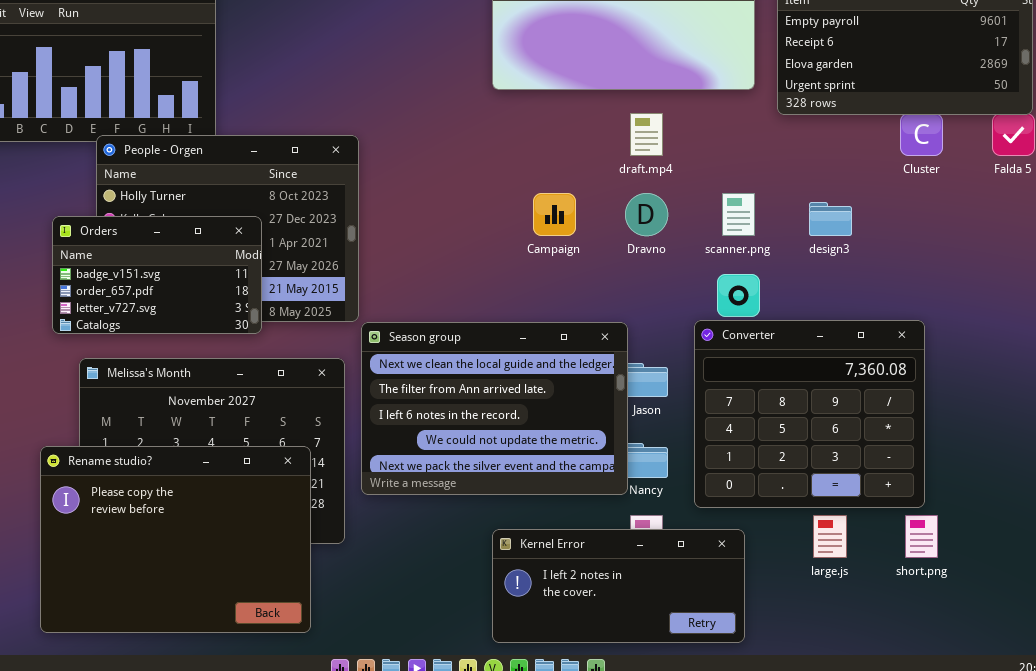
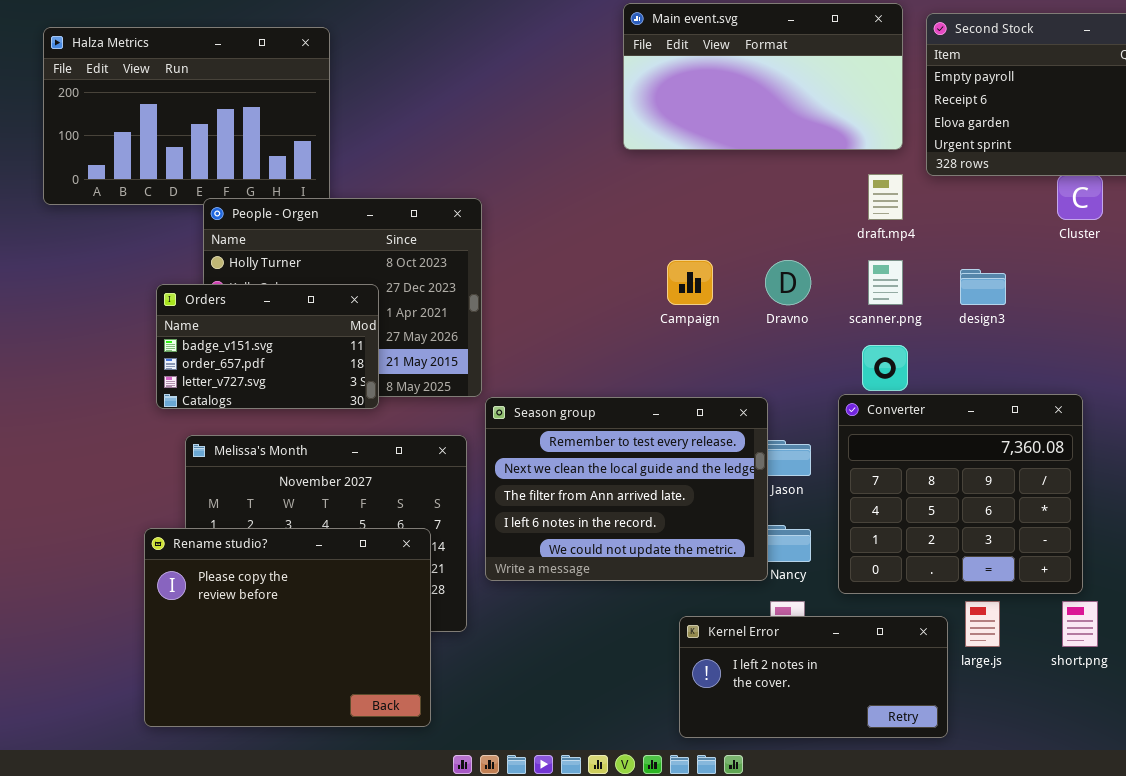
draft.mp4: [630,113,663,156] -> [868,174,903,220], moved
Season group: [361,322,628,495] -> [485,397,768,581], scrolled up 1 row
Kernel Error: [492,529,745,643] -> [679,616,948,738], moved

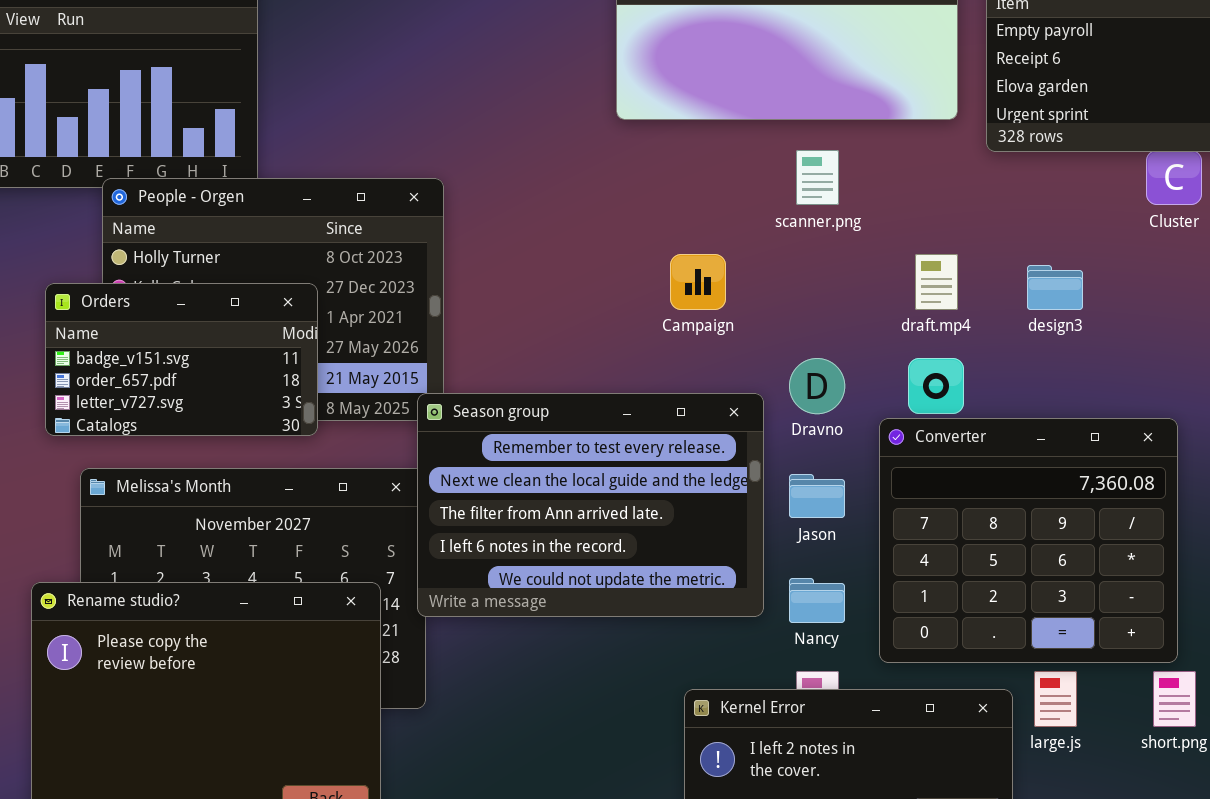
draft.mp4: [868,174,903,220] -> [915,254,958,310], moved
Dravno: [765,260,811,305] -> [789,358,845,414], moved
scanner.png: [868,260,903,305] -> [796,150,839,205], moved
Season group: [485,397,768,581] -> [417,393,764,617], moved

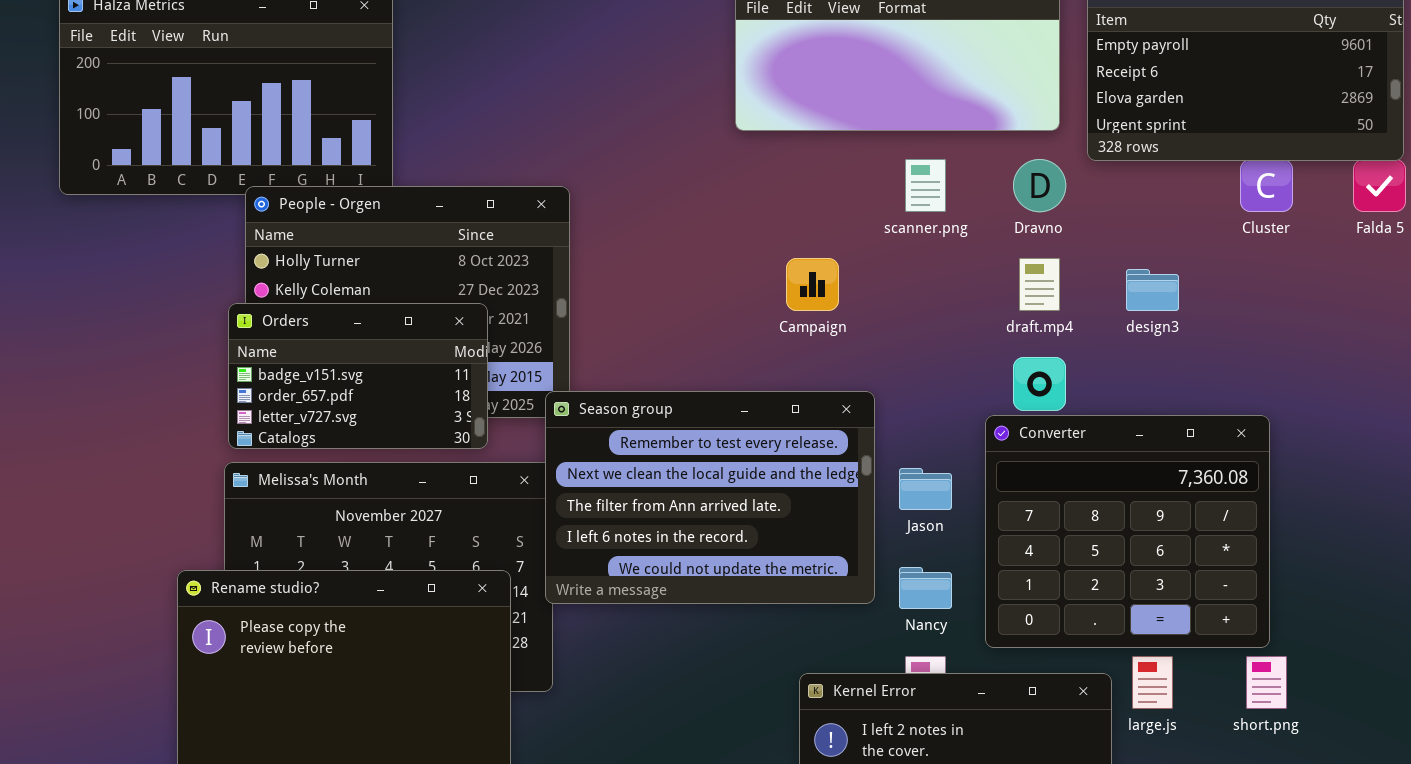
Orders: [45,283,318,436] -> [228,303,488,449], moved
Dravno: [789,358,845,414] -> [1013,159,1066,212], moved

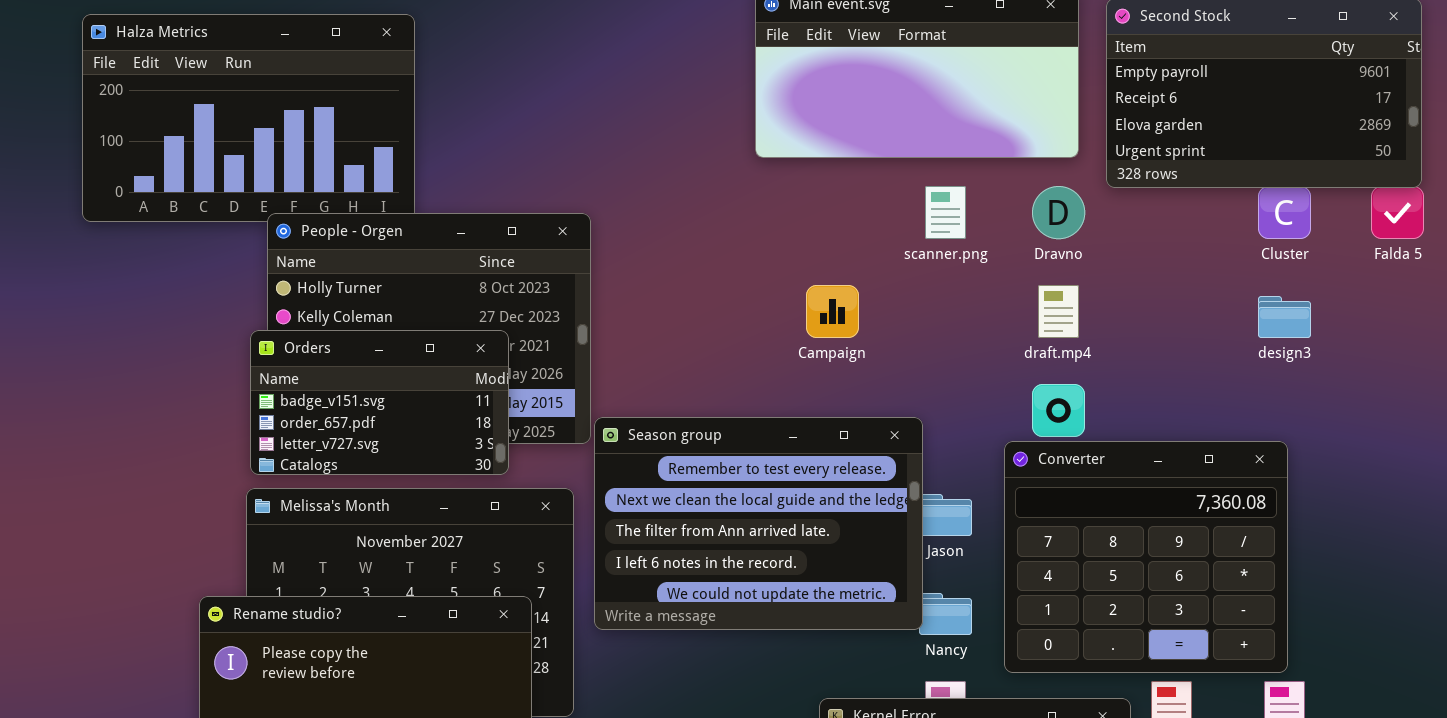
design3: [1126,269,1179,311] -> [1258,296,1311,338], moved
Season group: [545,391,875,604] -> [594,417,923,630], moved

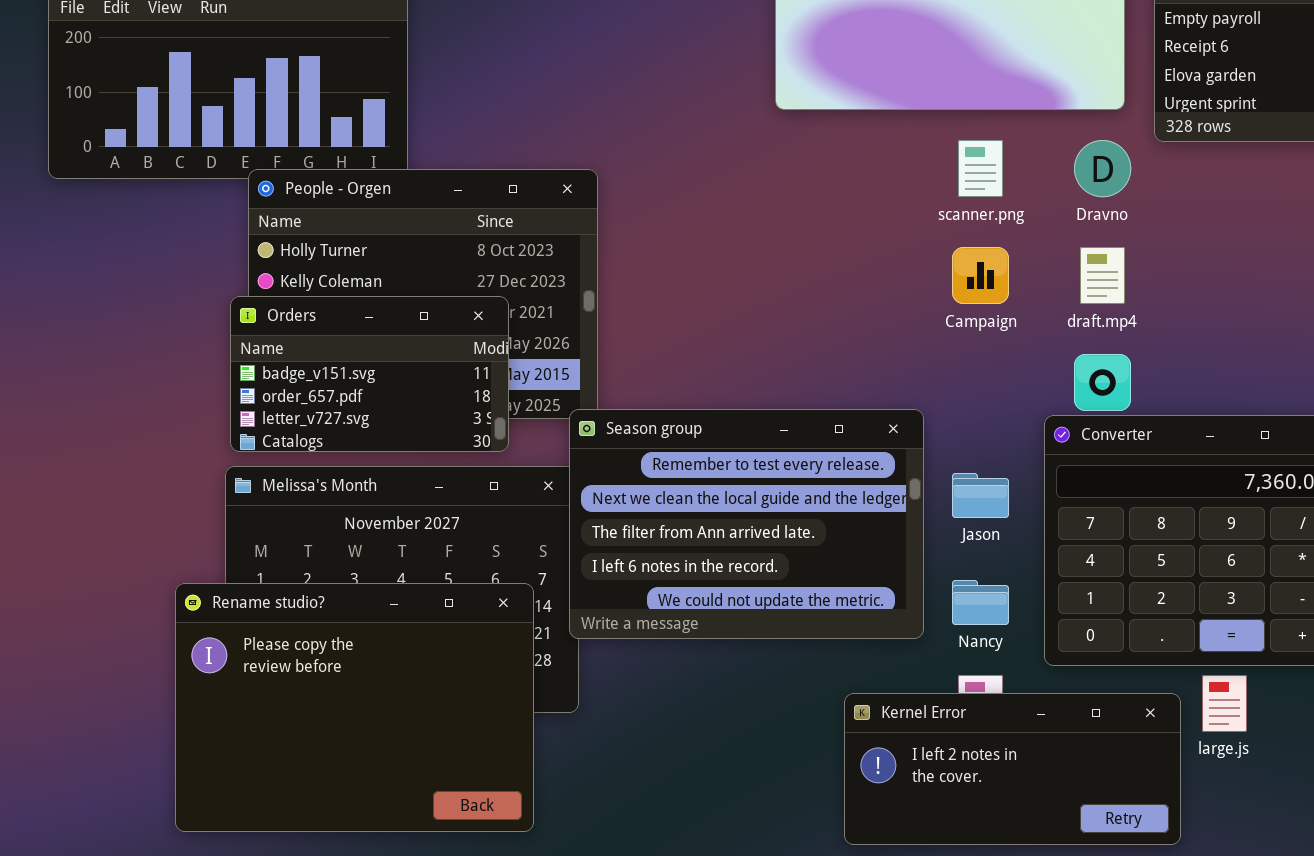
Campaign: [806,285,859,338] -> [952,247,1009,304], moved
Season group: [594,417,923,630] -> [569,409,924,639], moved

